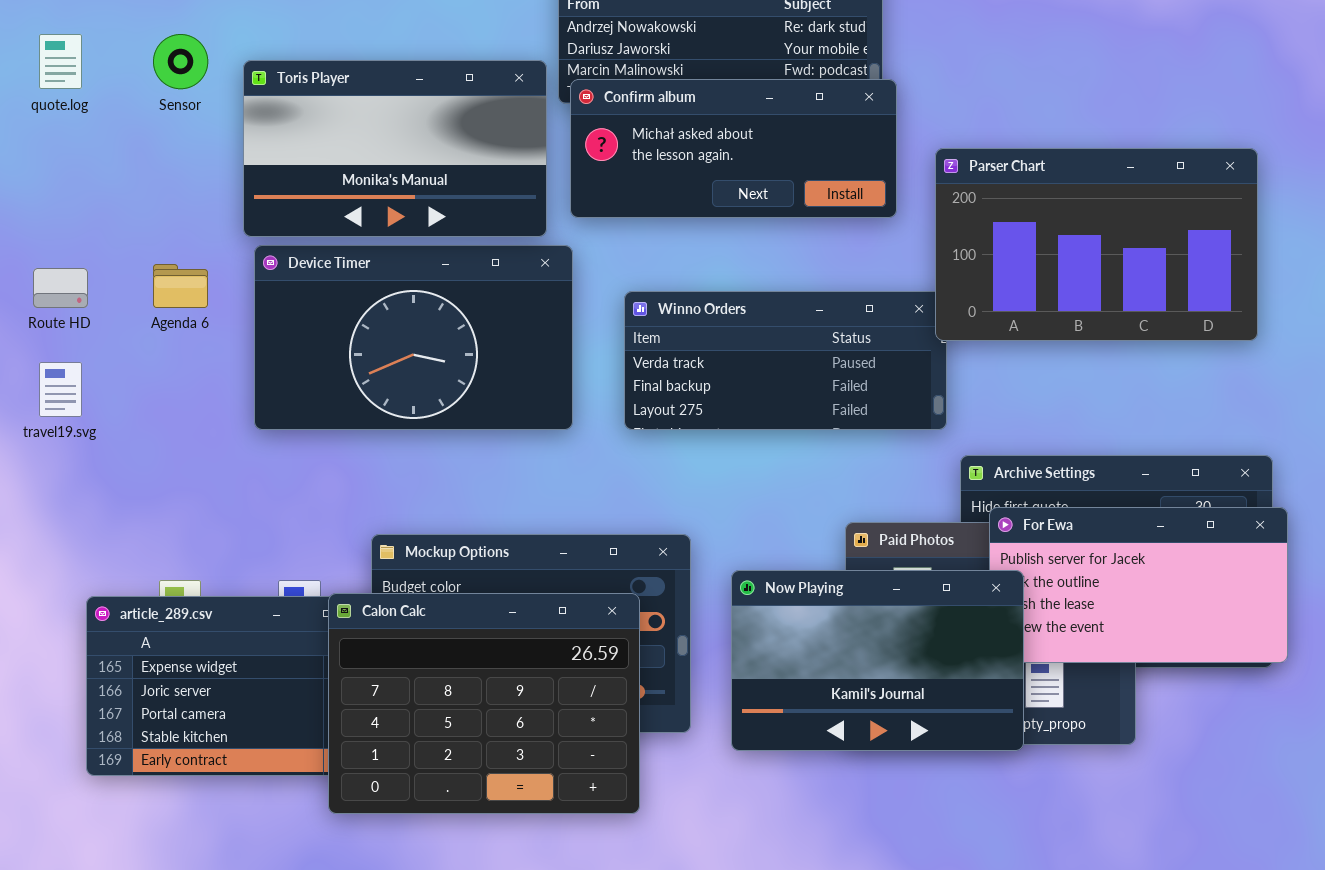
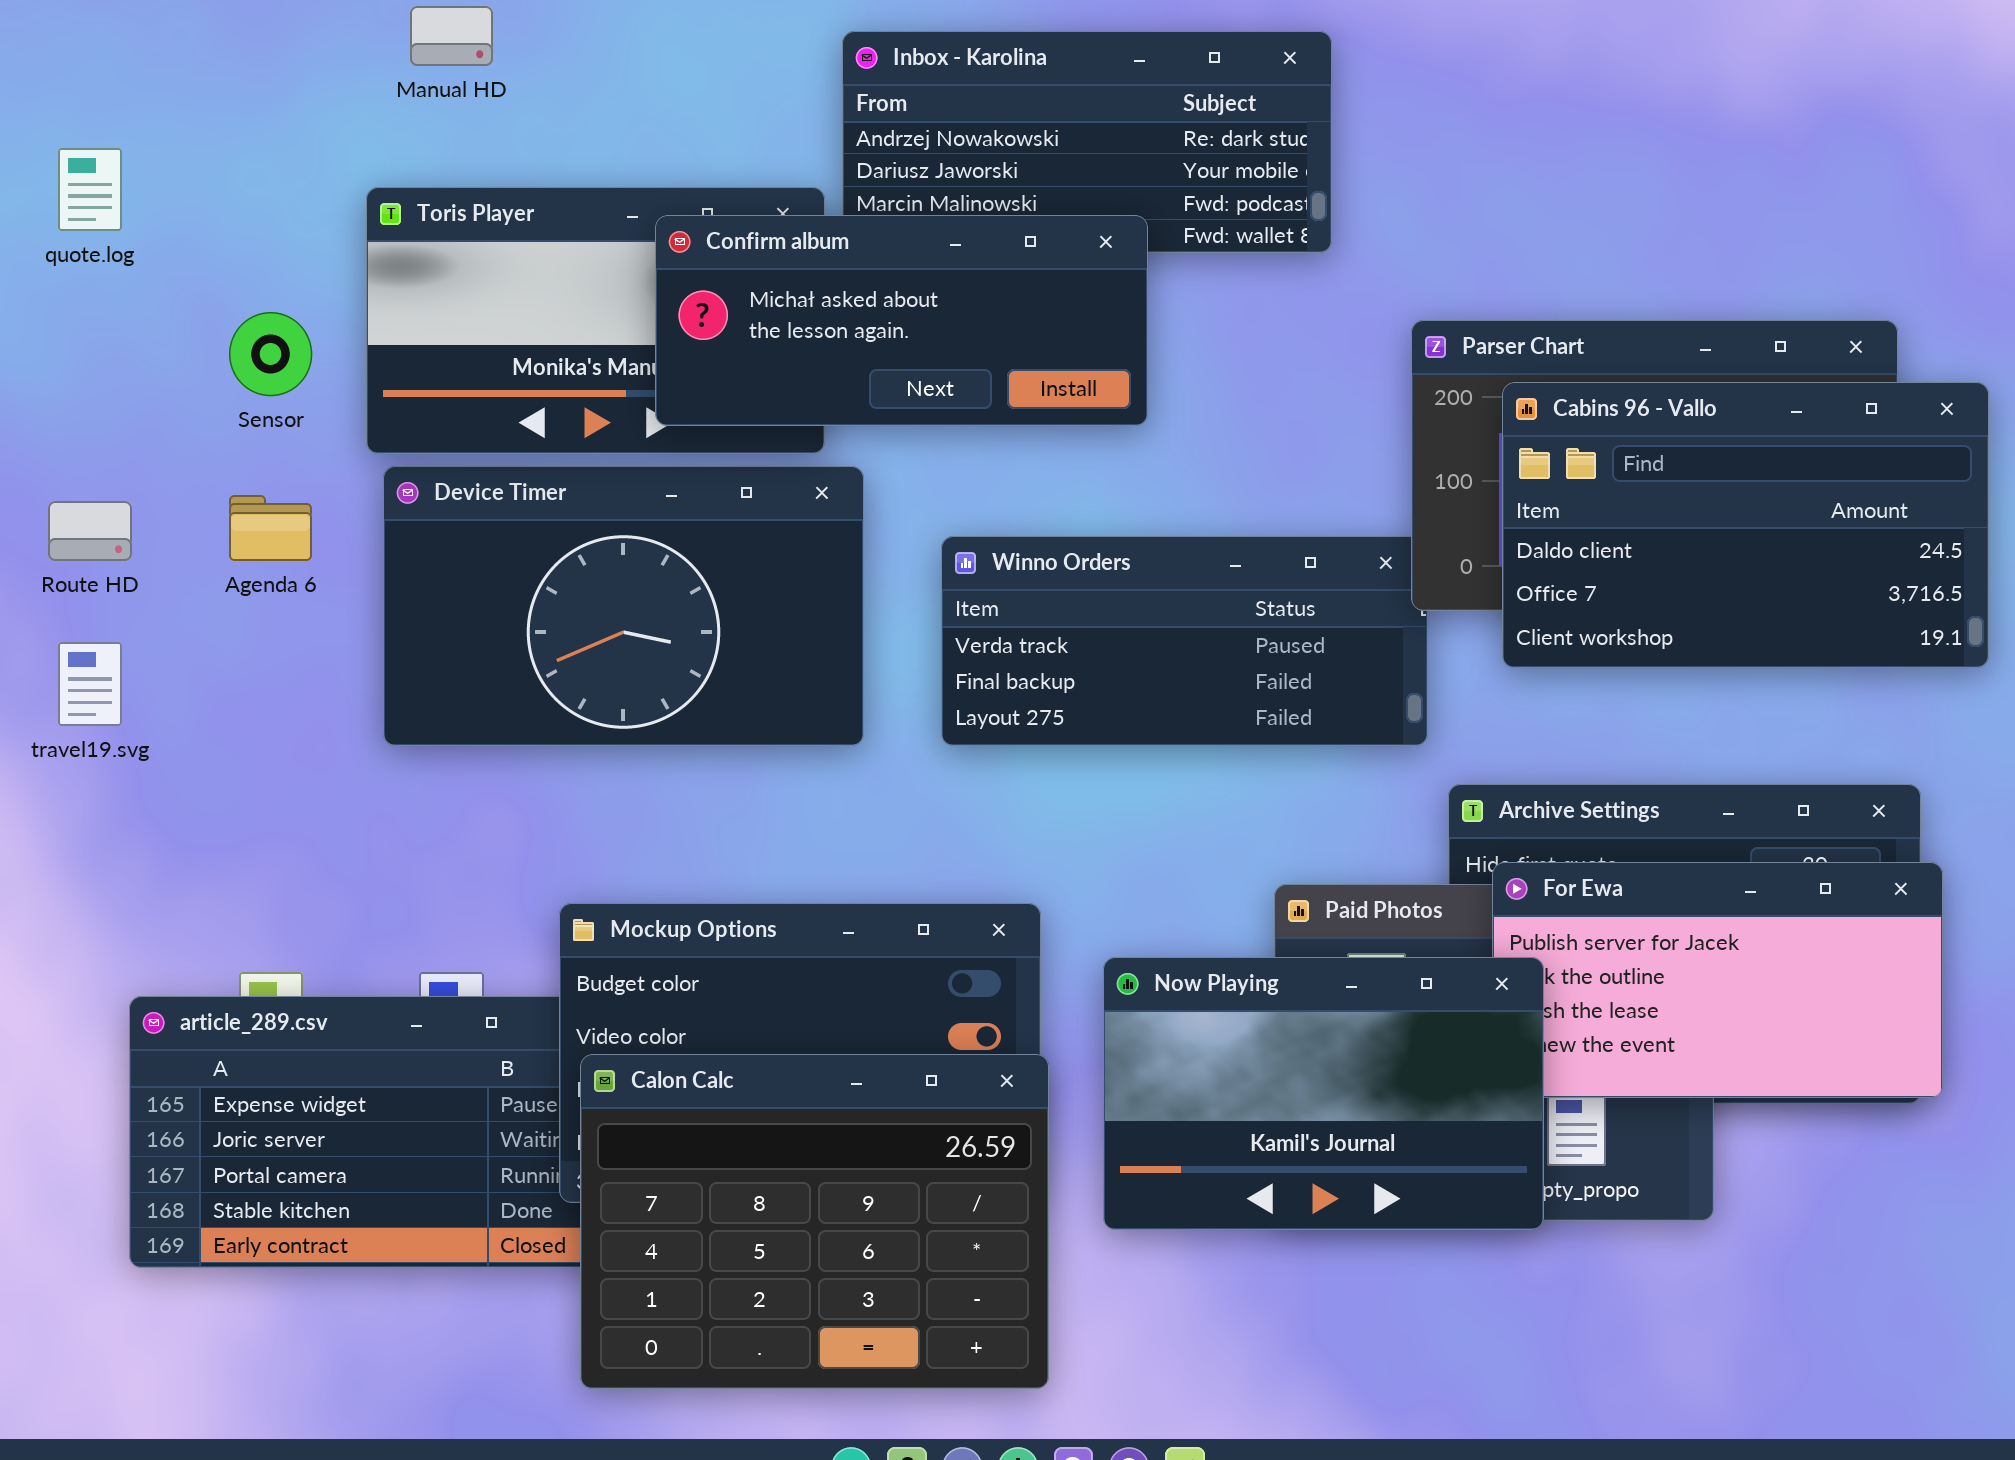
Sensor: [153,34,208,89] -> [229,312,312,396], moved
Confirm album: [570,79,897,218] -> [655,215,1148,426], moved
Cabins 96 - Vallo: none -> [1502,382,1989,668], opened
Calon Calc: [328,593,640,814] -> [580,1054,1049,1389], moved

